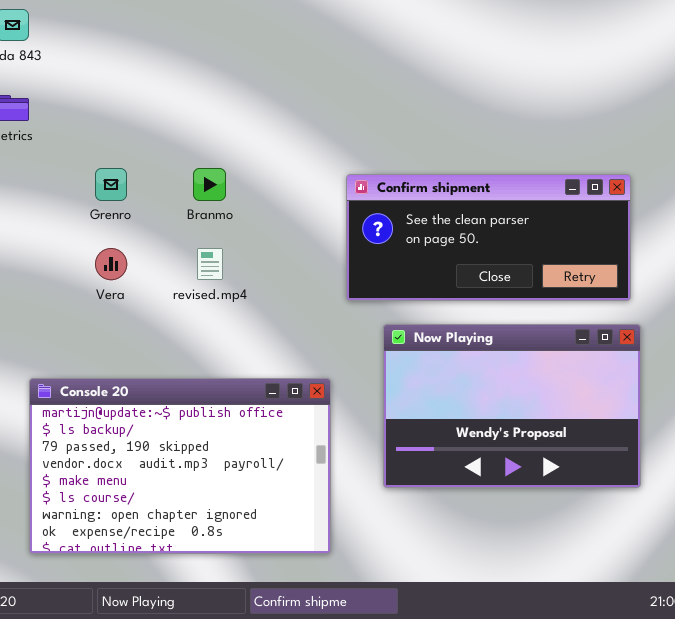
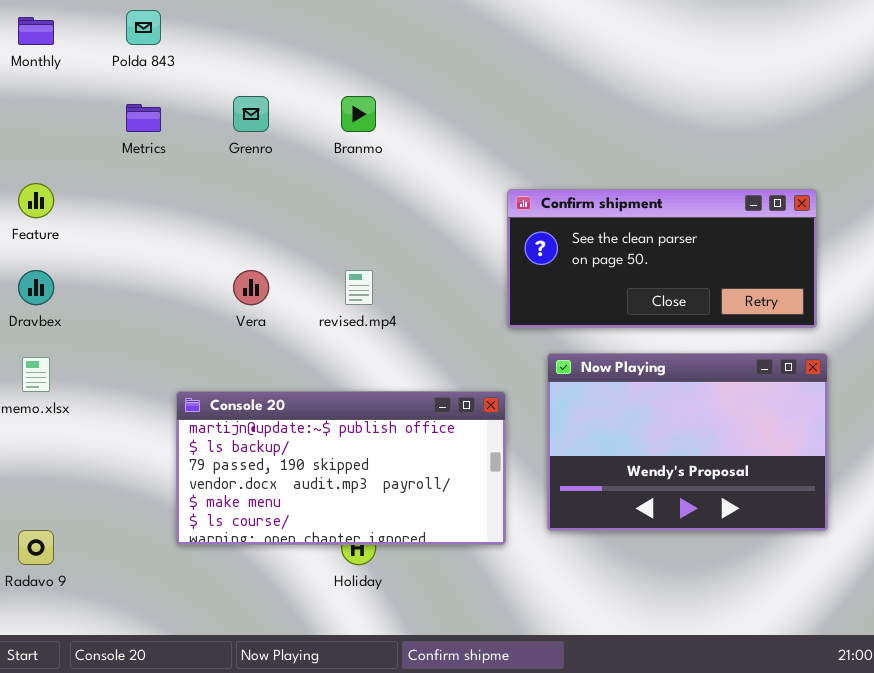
Grenro: [95,168,127,201] -> [233,96,269,132], moved
Branmo: [193,168,226,201] -> [341,96,376,132], moved
Console 20: [29,378,331,554] -> [176,391,506,545], moved, resized

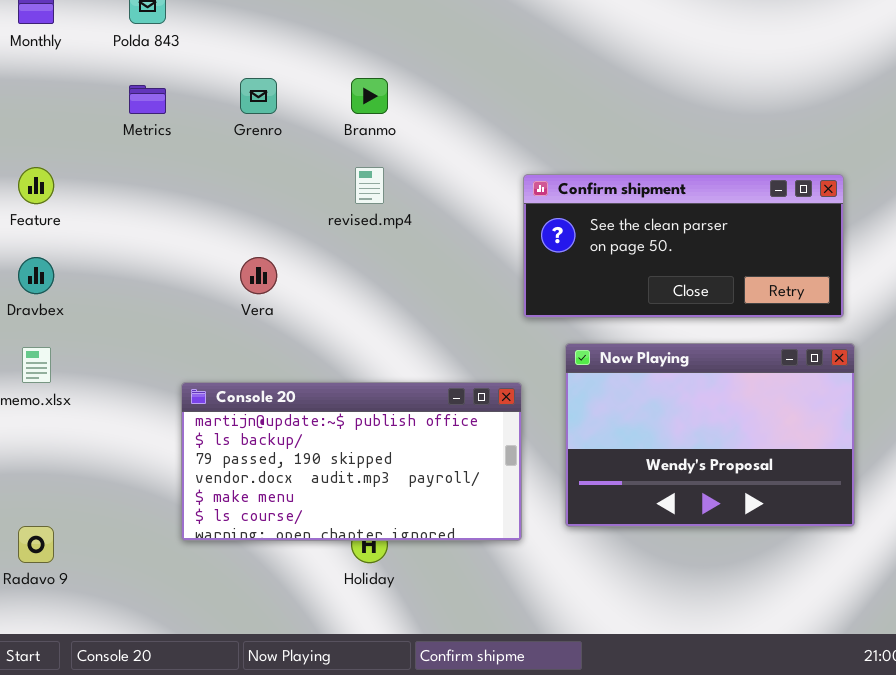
revised.mp4: [345,270,373,305] -> [355,167,384,204], moved

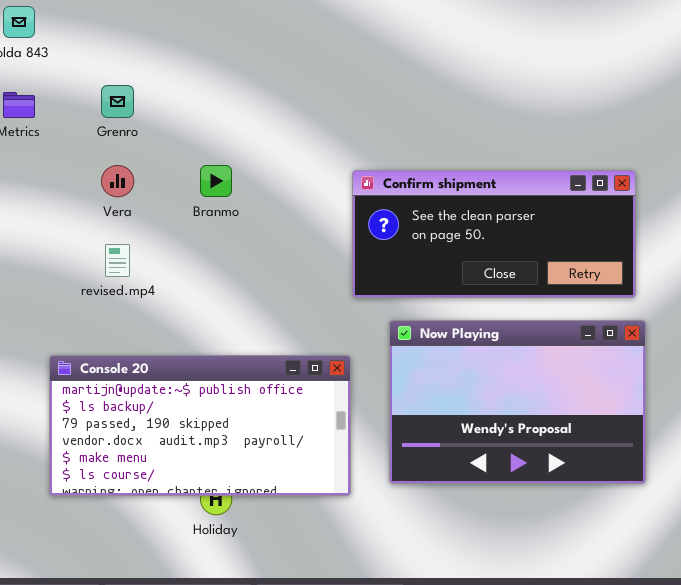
Branmo: [351,78,388,114] -> [200,165,232,197], moved
revised.mp4: [355,167,384,204] -> [105,244,130,277], moved
Vera: [240,257,277,294] -> [101,165,134,197], moved

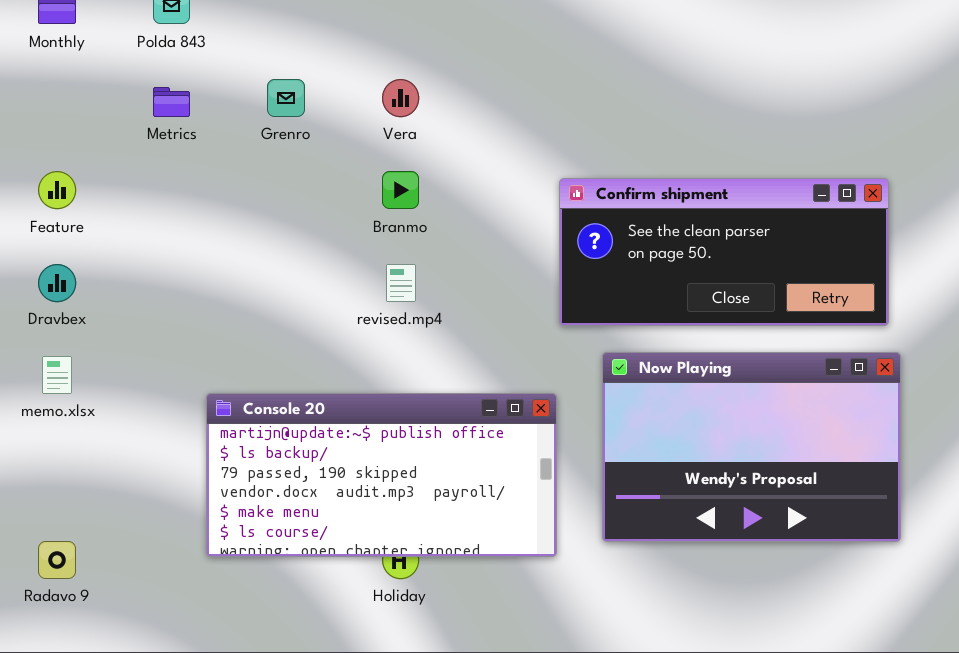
Vera: [101,165,134,197] -> [382,79,419,117], moved
revised.mp4: [105,244,130,277] -> [386,264,416,302], moved

